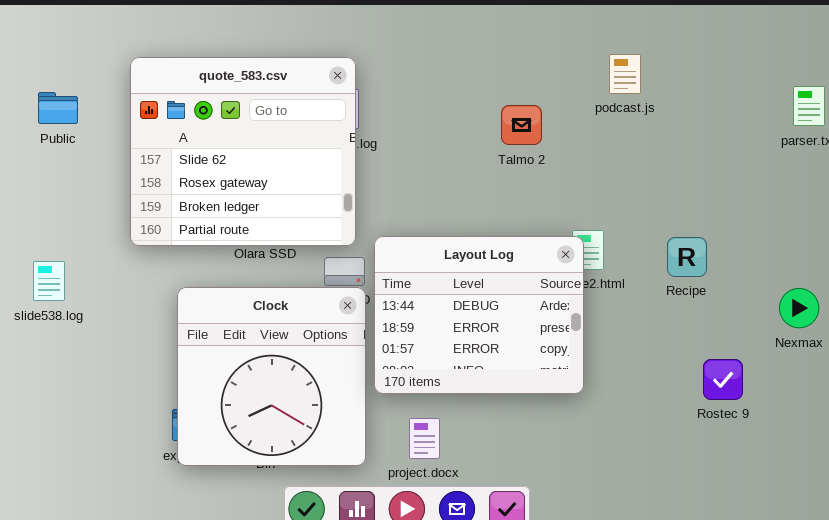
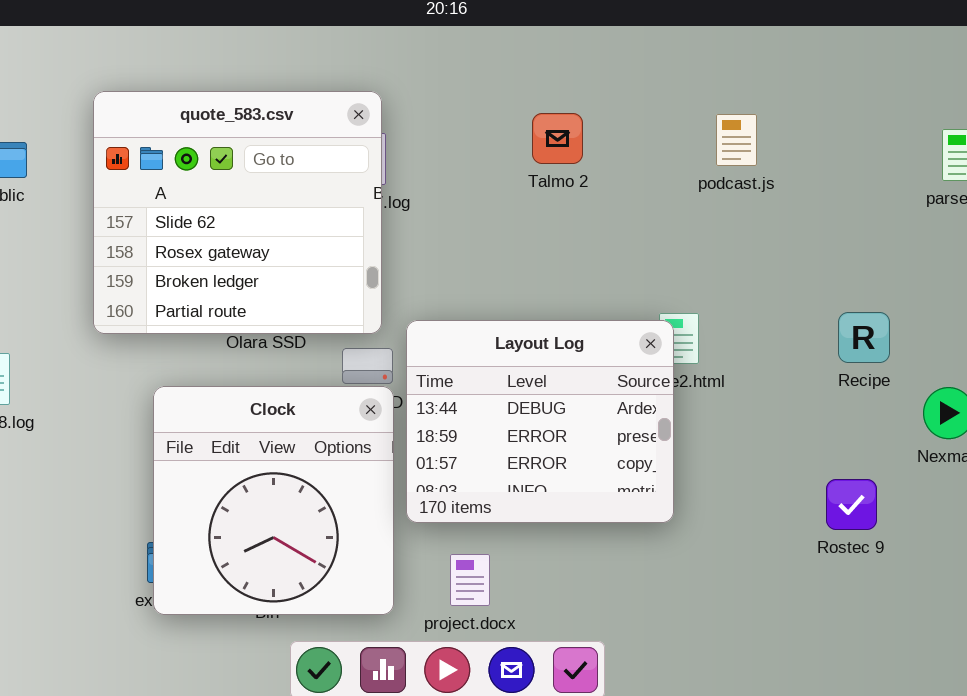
podcast.js: [609,54,641,94] -> [716,114,757,166], moved
Talmo 2: [501,105,542,145] -> [532,113,583,164], moved
Recipe: [667,237,707,277] -> [838,312,890,363], moved

